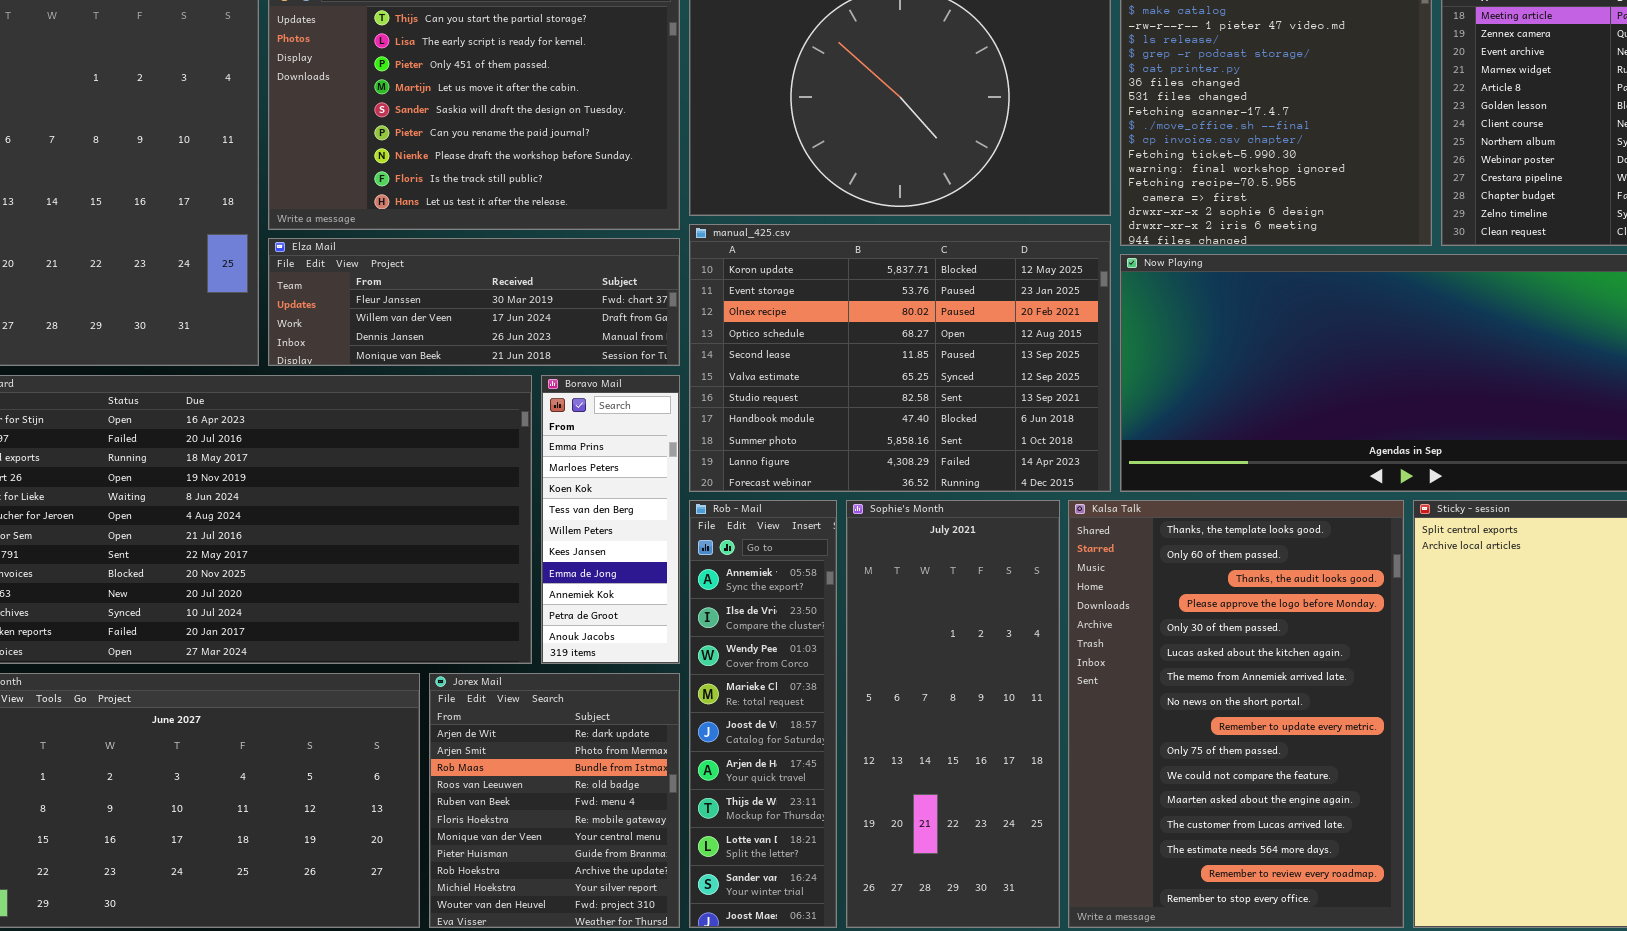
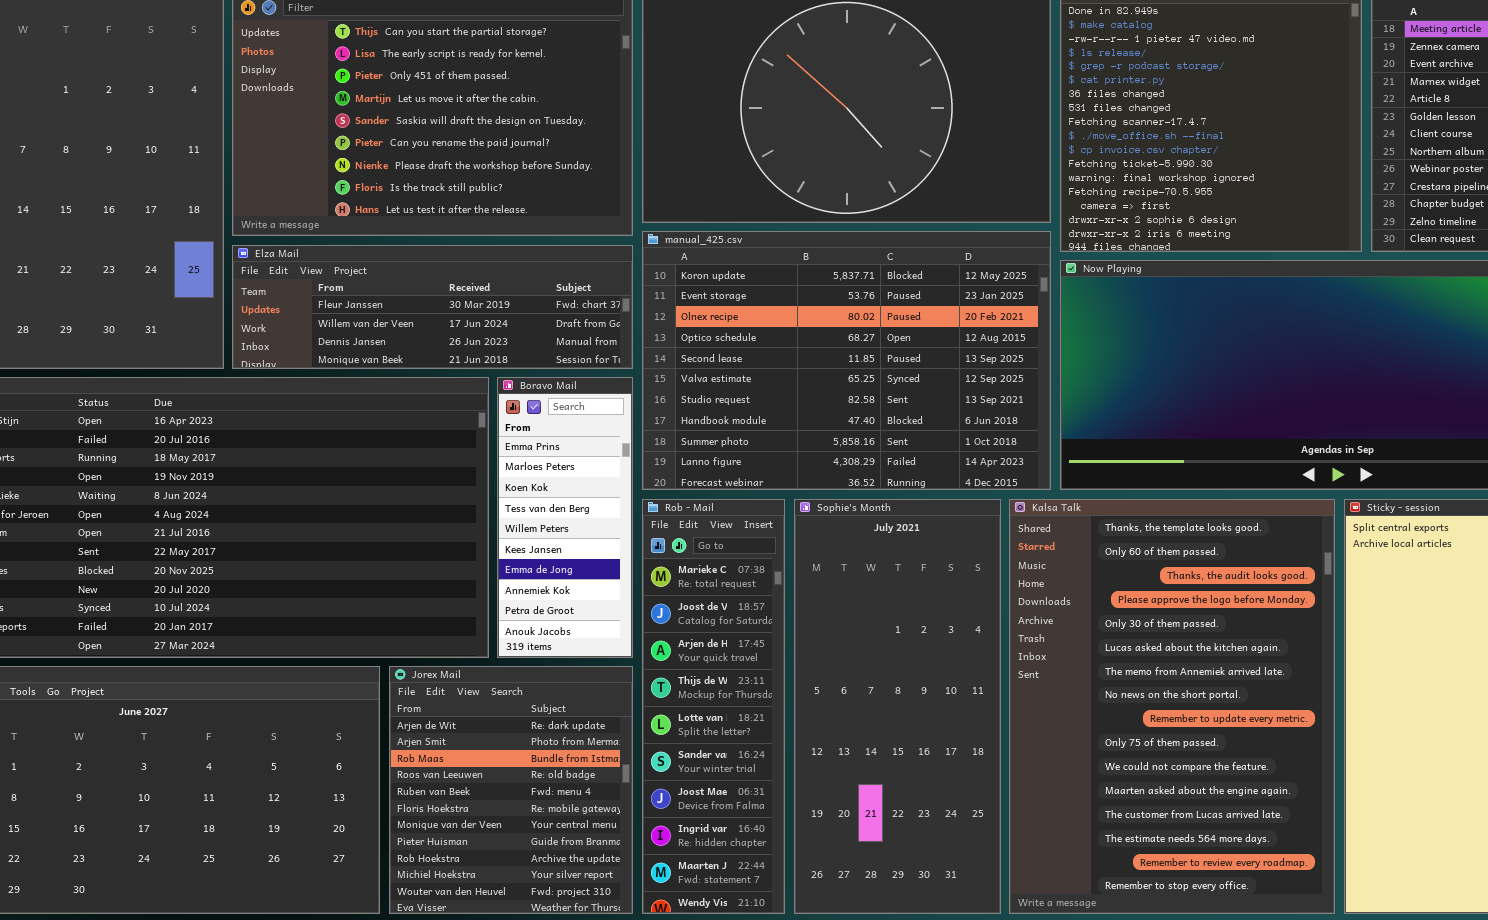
Rob - Mail: [689,500,837,928] -> [642,499,785,914], scrolled down 3 rows

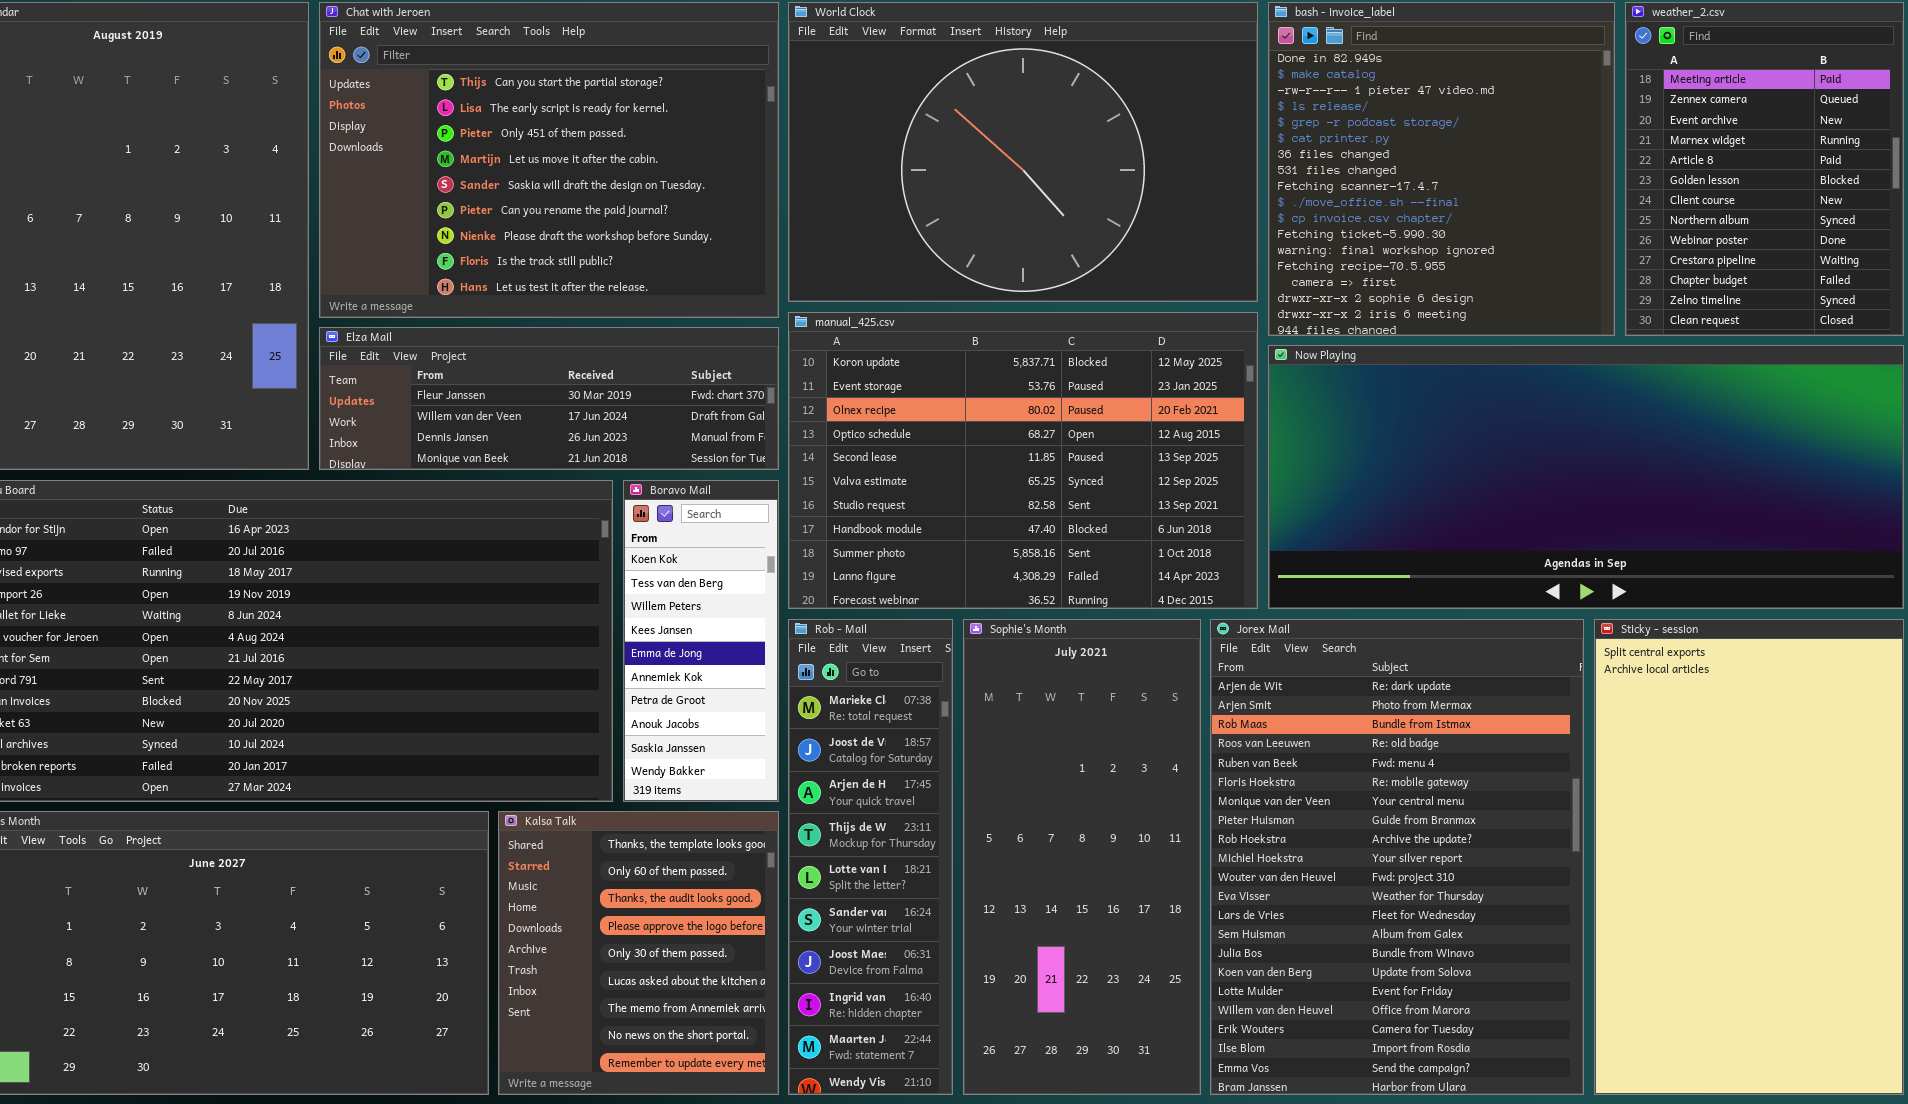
Boravo Mail: [497,377,633,658] -> [623,480,779,802], scrolled down 2 rows
Kalsa Talk: [1009,499,1335,914] -> [498,811,779,1095], moved, resized
Jorex Mail: [389,666,633,914] -> [1210,619,1584,1095], moved, resized

